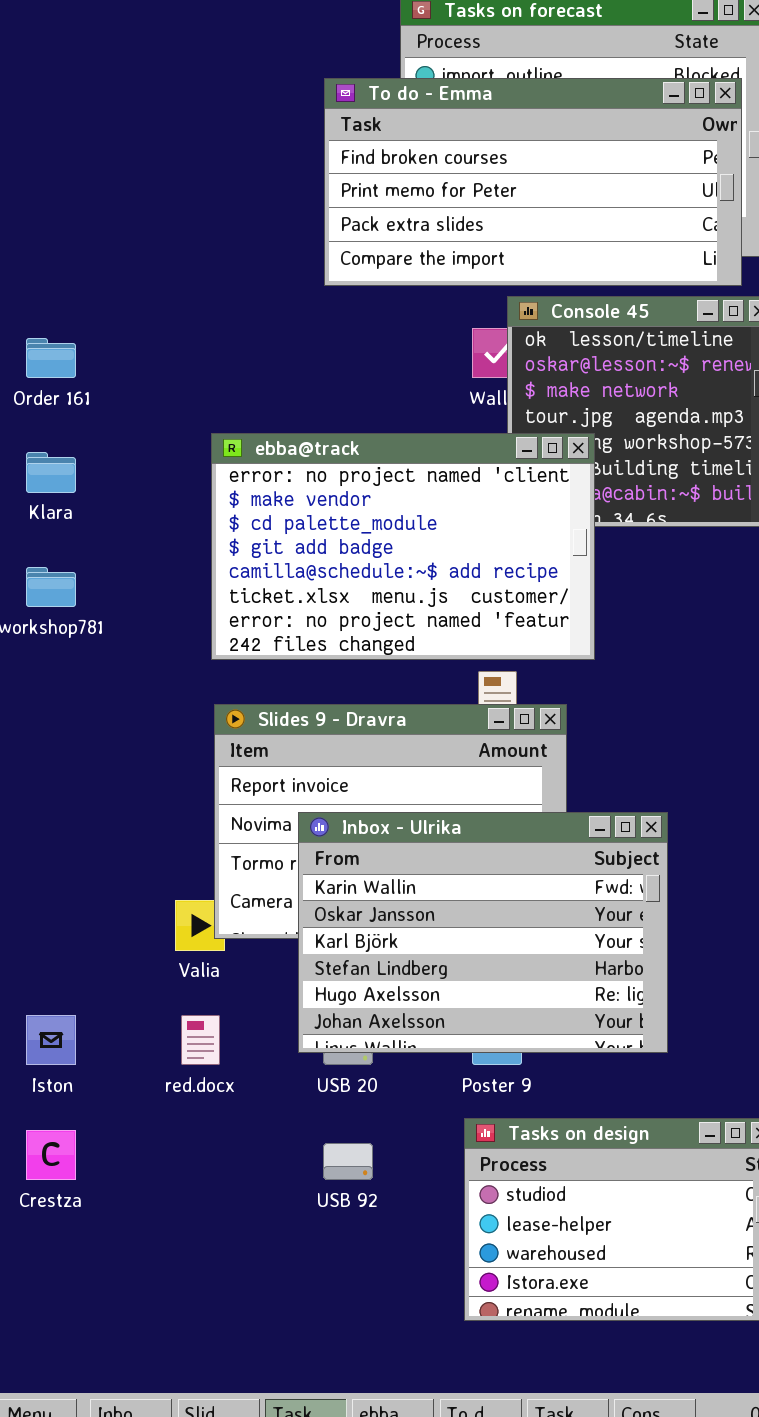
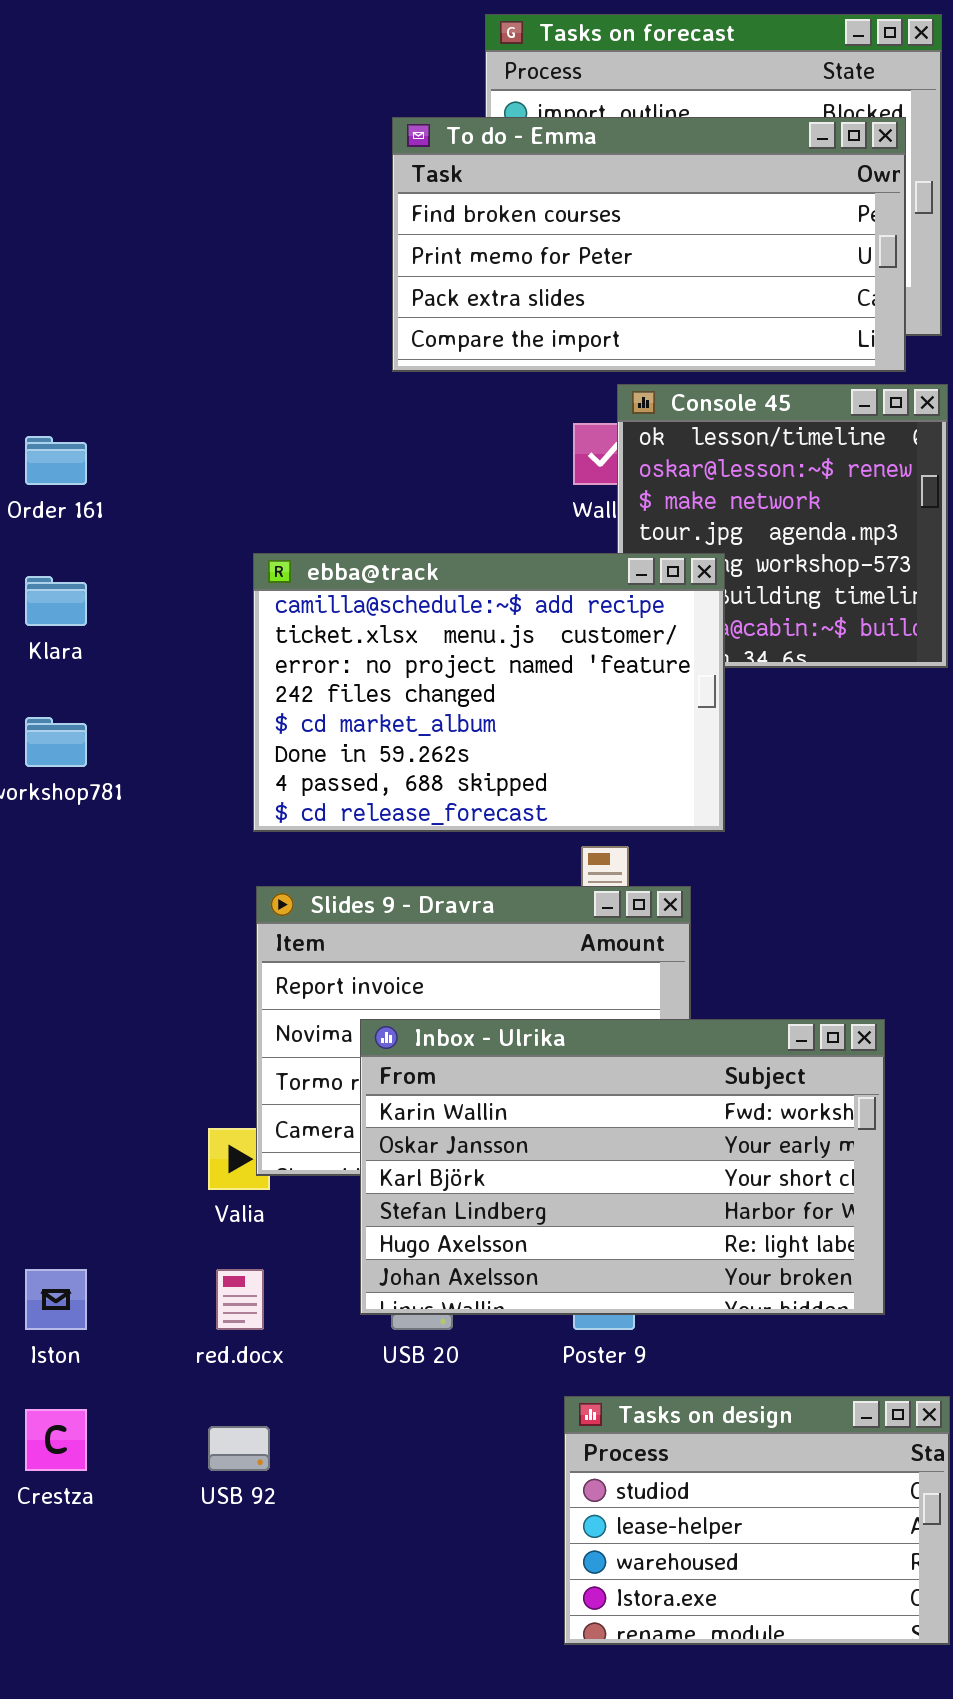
ebba@track: [211,433,595,660] -> [253,553,725,832], scrolled down 4 rows
Inbox - Ulrika: [298,812,668,1053] -> [360,1019,885,1315], resized
USB 92: [323,1143,373,1180] -> [208,1426,270,1471], moved

